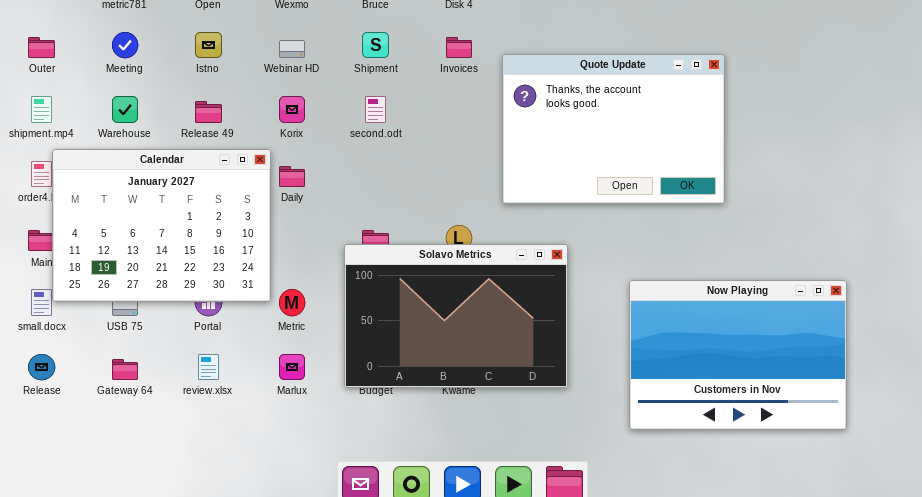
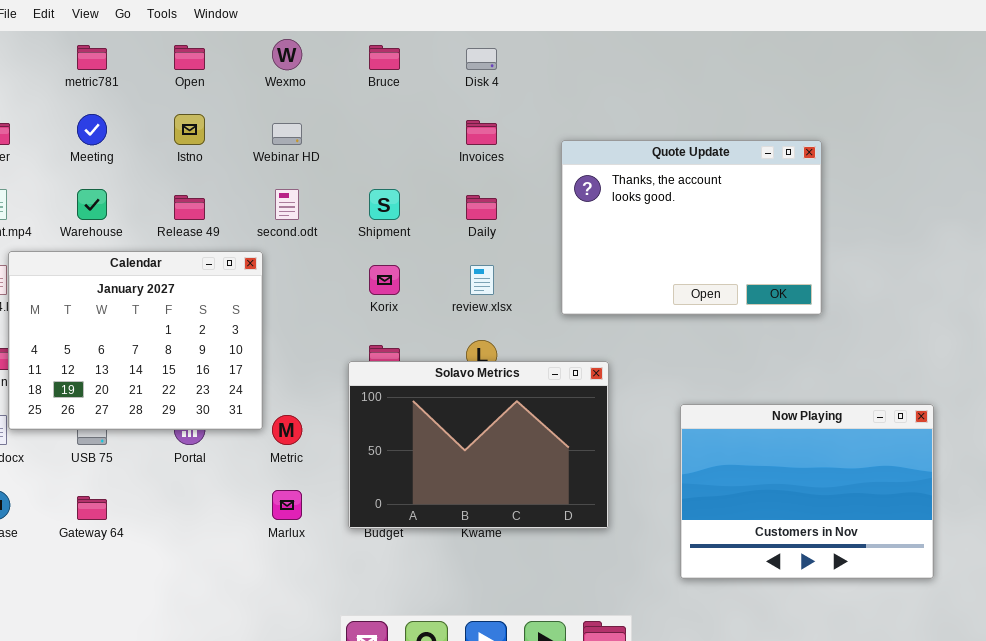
Shipment: [362,32,389,58] -> [369,189,400,220], moved
Quote Update: [502,54,725,204] -> [561,140,822,315], moved
Korix: [279,96,305,123] -> [369,265,400,295], moved
second.odt: [365,96,386,123] -> [275,189,299,220], moved
Daily: [279,166,305,187] -> [466,195,497,220], moved
review.xlsx: [198,354,219,380] -> [470,265,494,295], moved

